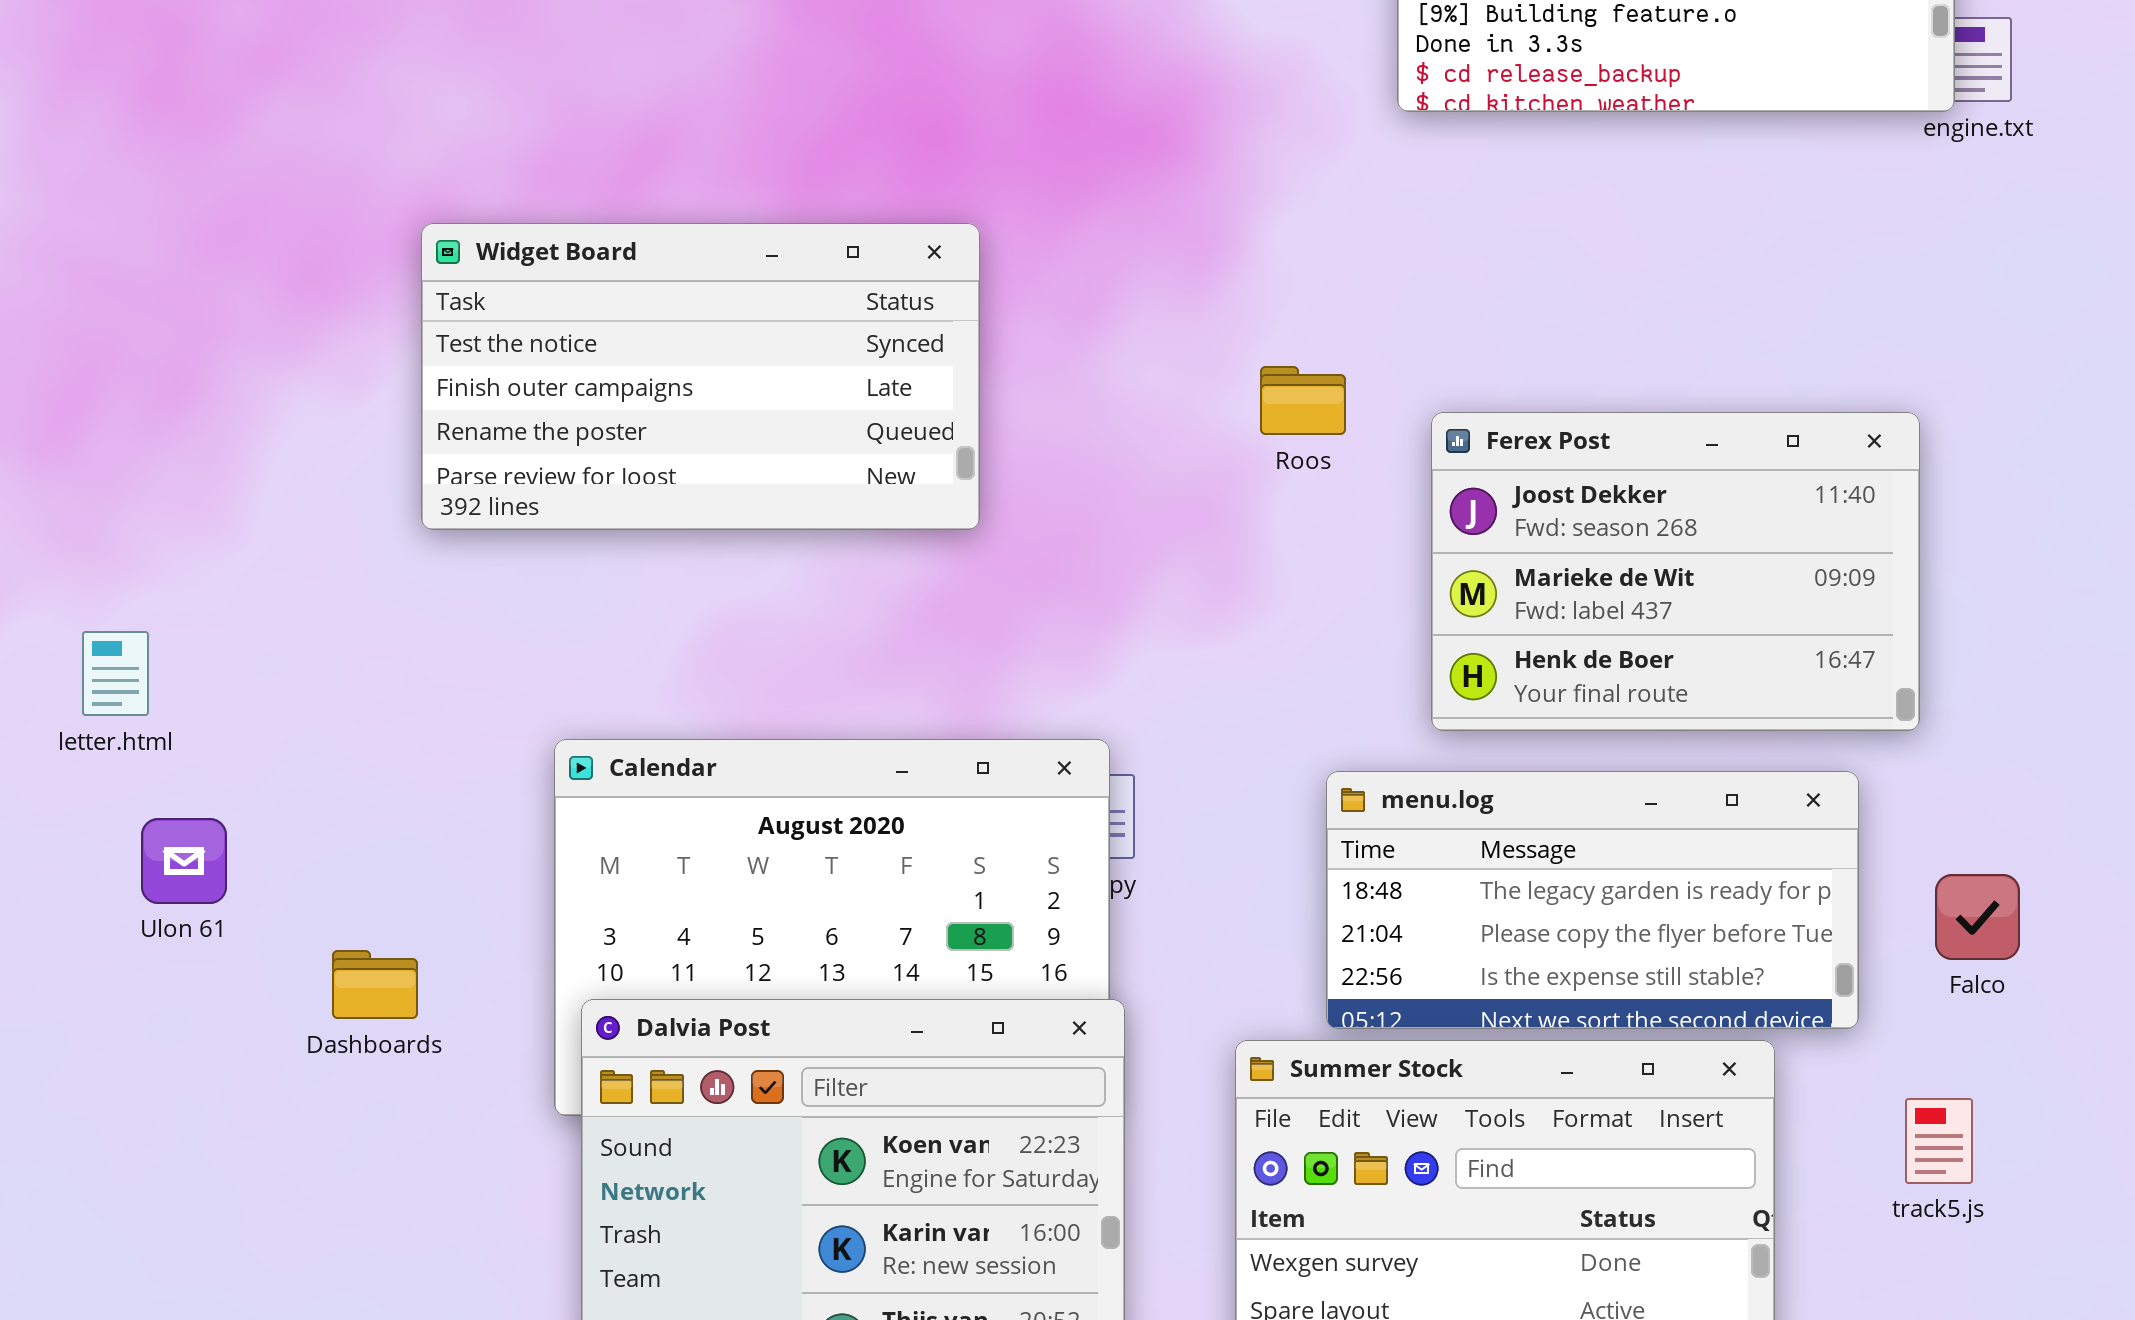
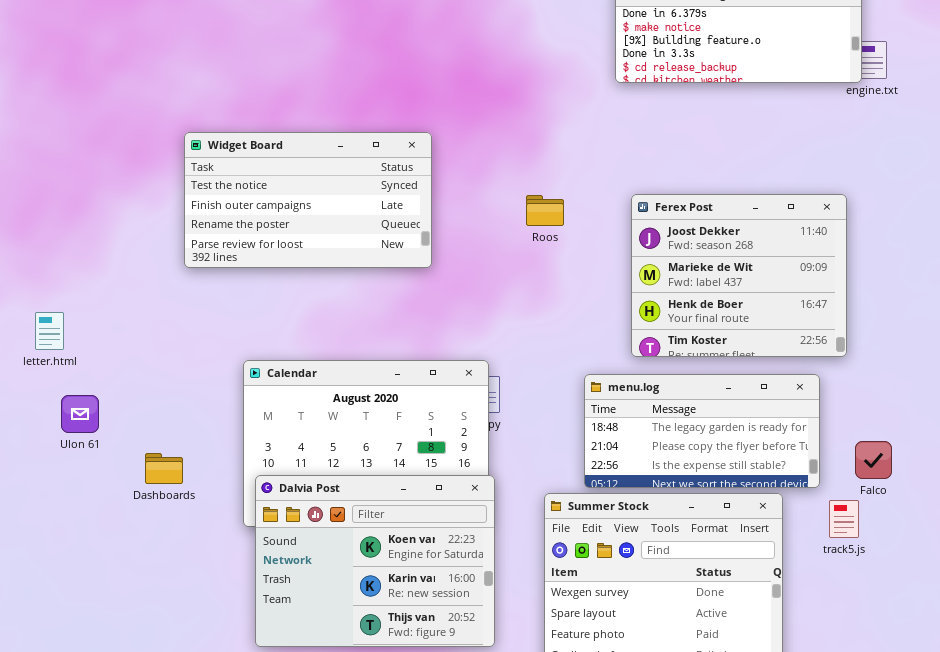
Roos: [1260,366,1346,435] -> [526,195,564,226], moved
Ferex Post: [1431,412,1920,731] -> [631,194,847,357], resized
Falco: [1935,874,2020,960] -> [855,441,892,479], moved
track5.js: [1905,1098,1973,1184] -> [829,500,859,538], moved

